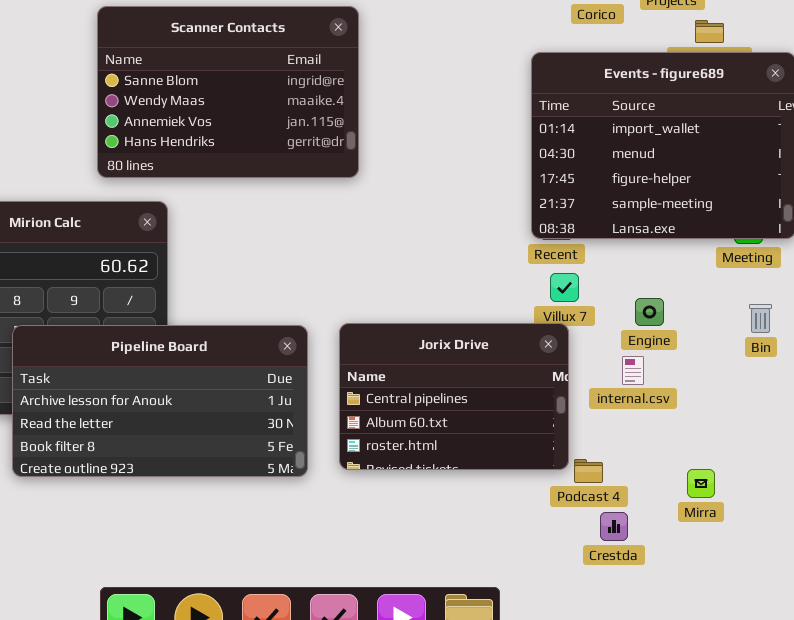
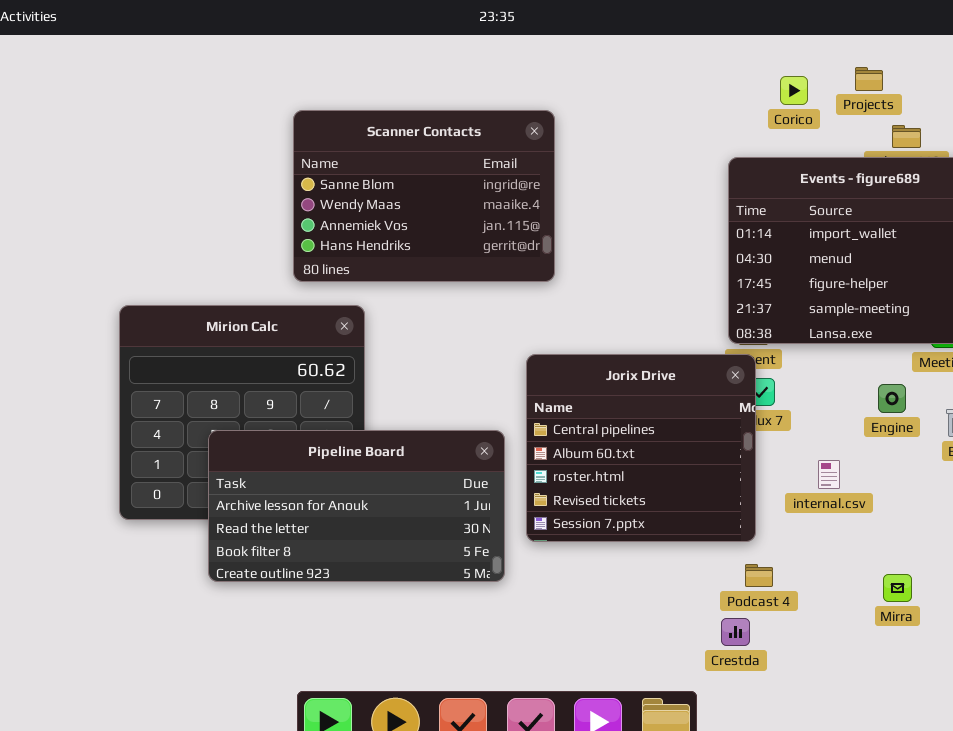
Engine: [635,298,664,326] -> [878,384,906,413], moved
Jorix Drive: [339,323,569,470] -> [526,354,756,542], moved, resized
Podcast 4: [574,459,603,483] -> [745,564,773,587], moved
Crestda: [600,512,628,541] -> [721,618,750,646], moved

